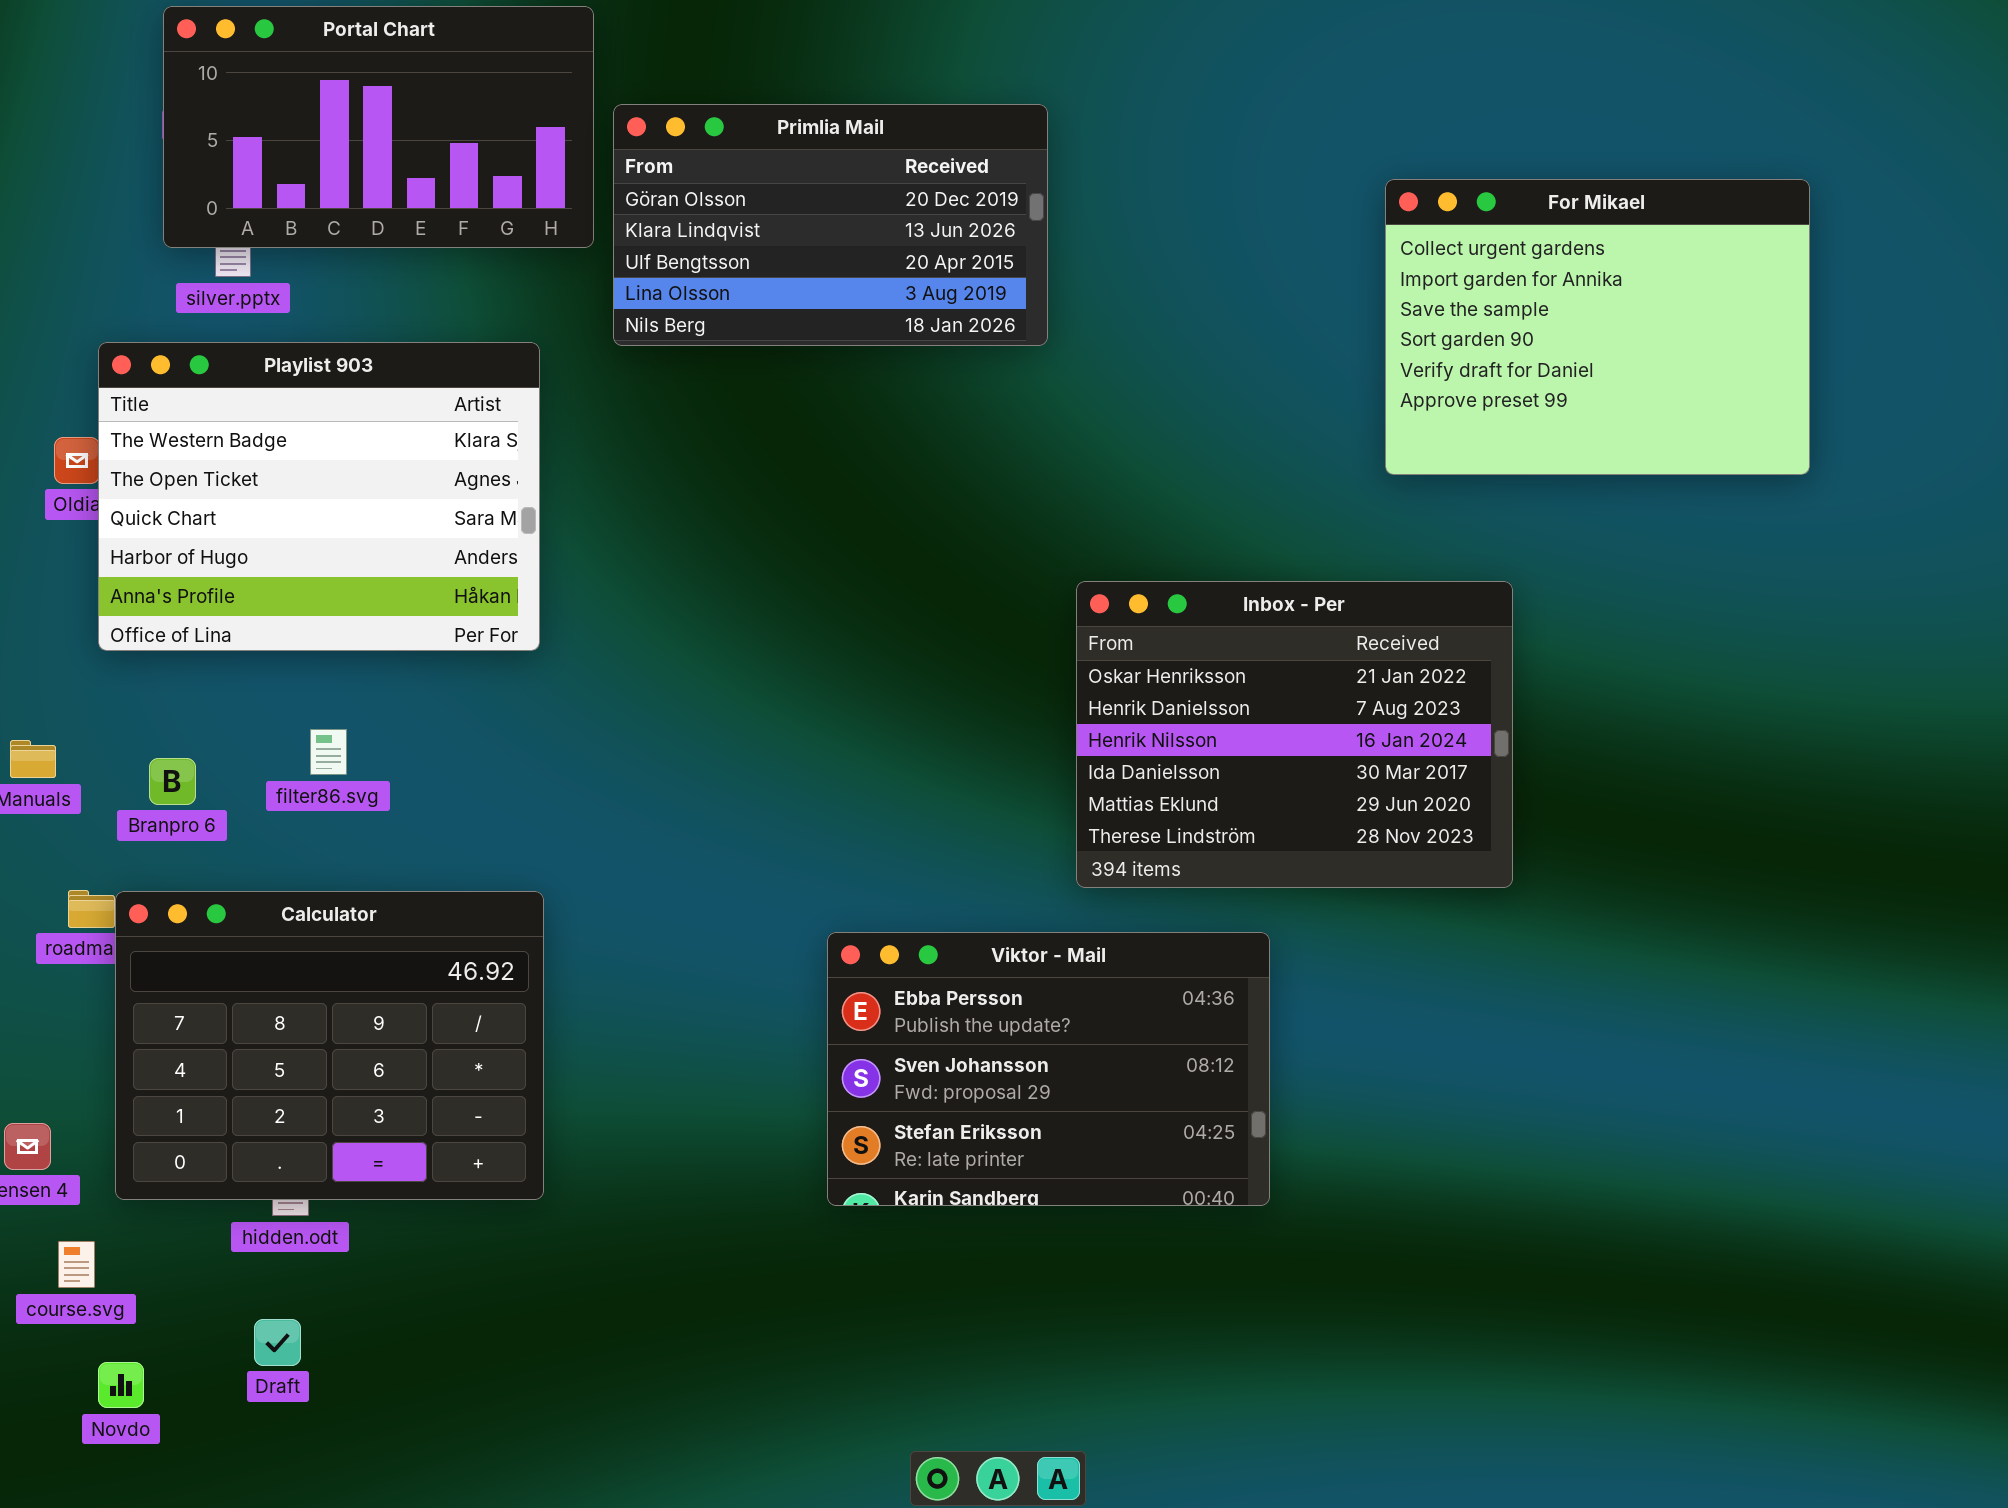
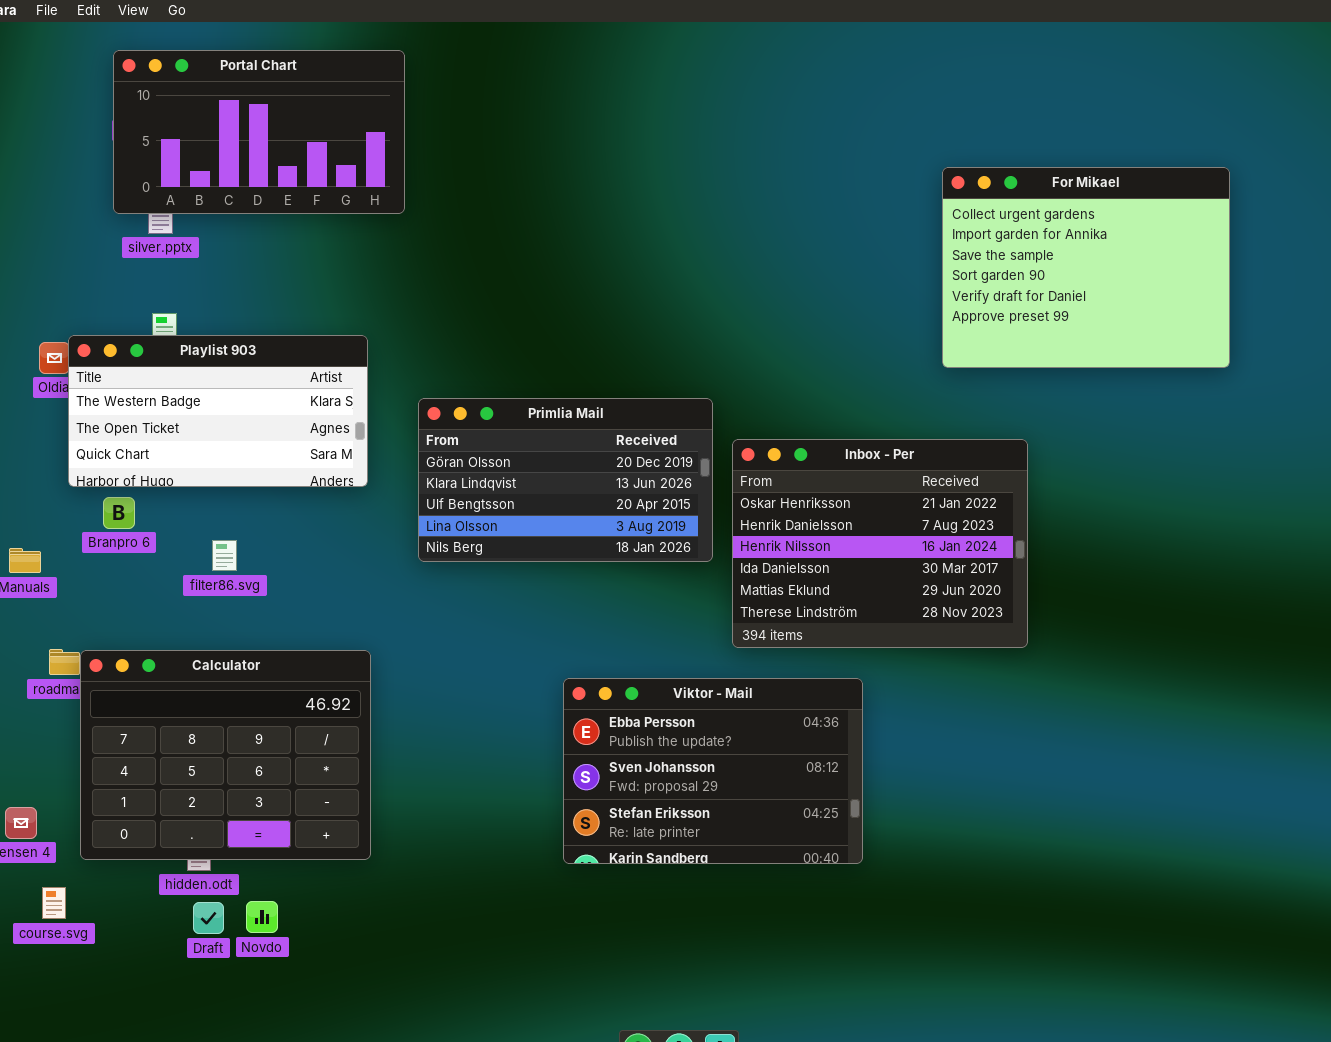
Primlia Mail: [613,104,1048,346] -> [418,398,713,562], moved
Playlist 903: [98,342,540,651] -> [68,335,368,487], resized
Branpro 6: [149,758,196,805] -> [103,497,135,529], moved
Draft: [254,1319,301,1366] -> [193,902,224,934], moved
Novdo: [98,1362,144,1408] -> [246,901,278,933], moved

